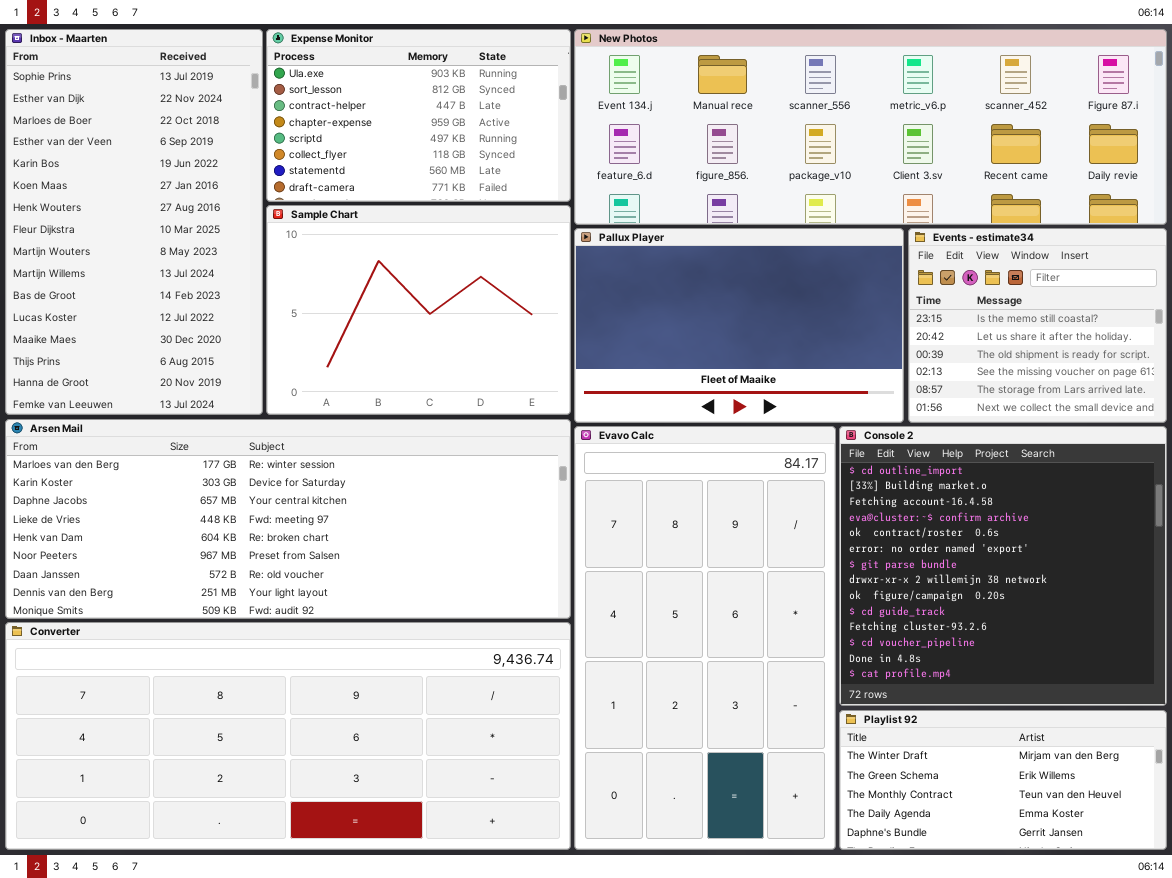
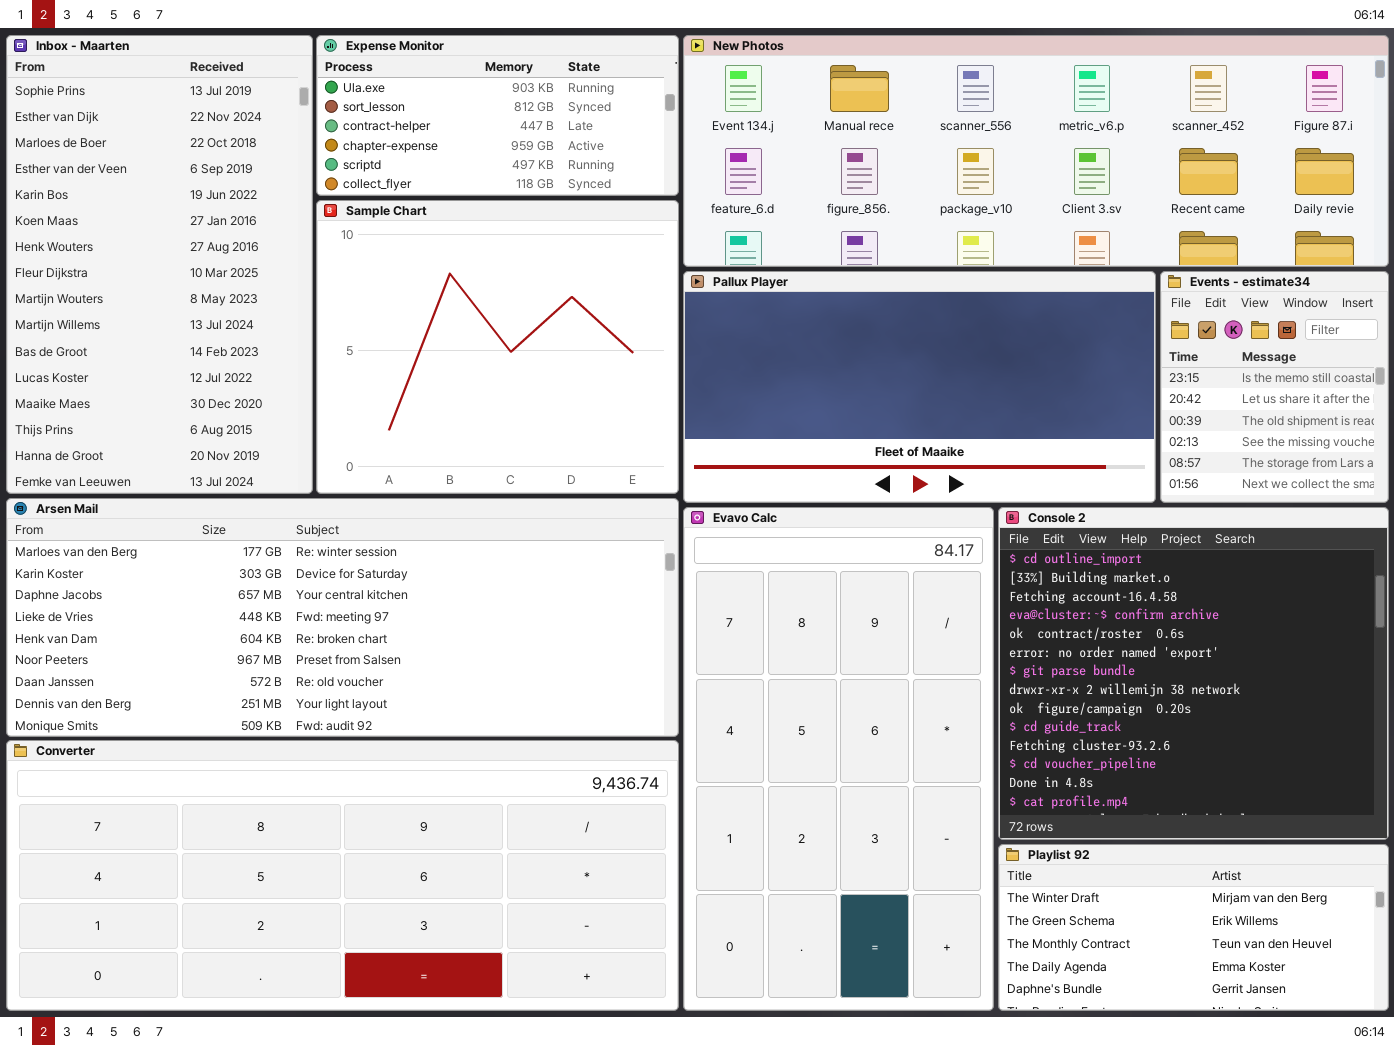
Expense Monitor: [266,29,571,202] -> [316,35,679,196], resized
Sample Chart: [266,205,571,415] -> [316,200,679,494], resized
Pallux Player: [574,228,904,423] -> [683,271,1156,503], resized
Events - estimate34: [908,228,1167,423] -> [1160,271,1389,503], resized

